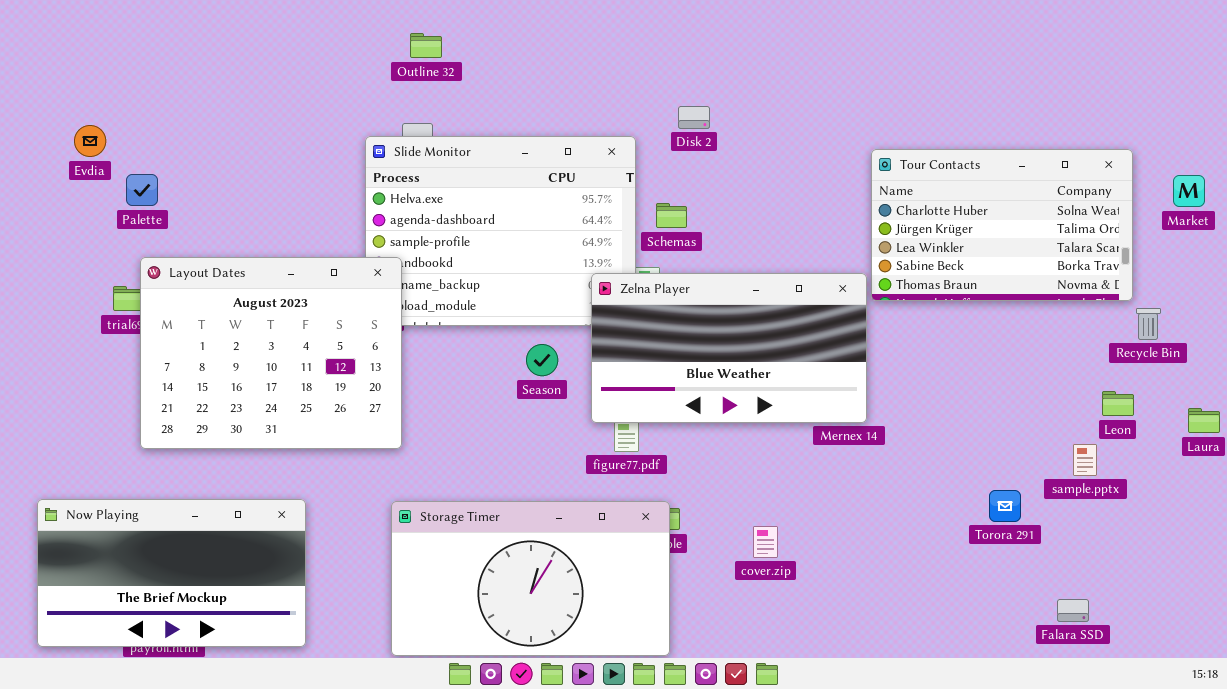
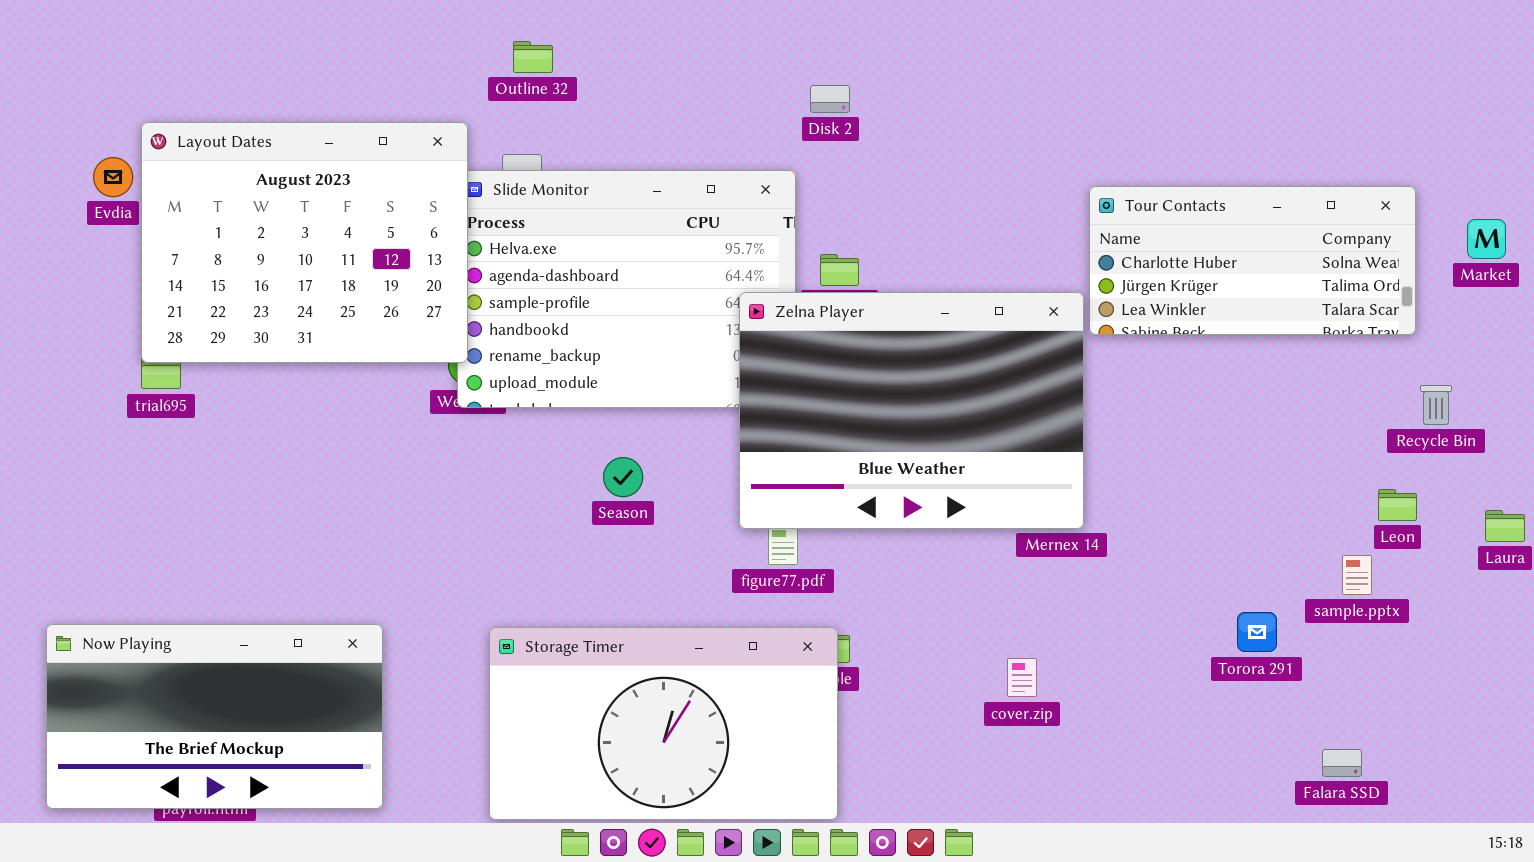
Disk 2: [678,106,710,129] -> [810,85,850,113], moved
Tour Contacts: [871,149,1133,301] -> [1089,186,1416,335], resized
Layout Dates: [140,257,402,449] -> [141,122,468,363], moved
Zelna Player: [591,273,867,423] -> [739,292,1084,529], resized
Season: [526,344,558,376] -> [603,457,643,497], moved
cover.zip: [753,526,778,558] -> [1007,658,1037,697], moved

